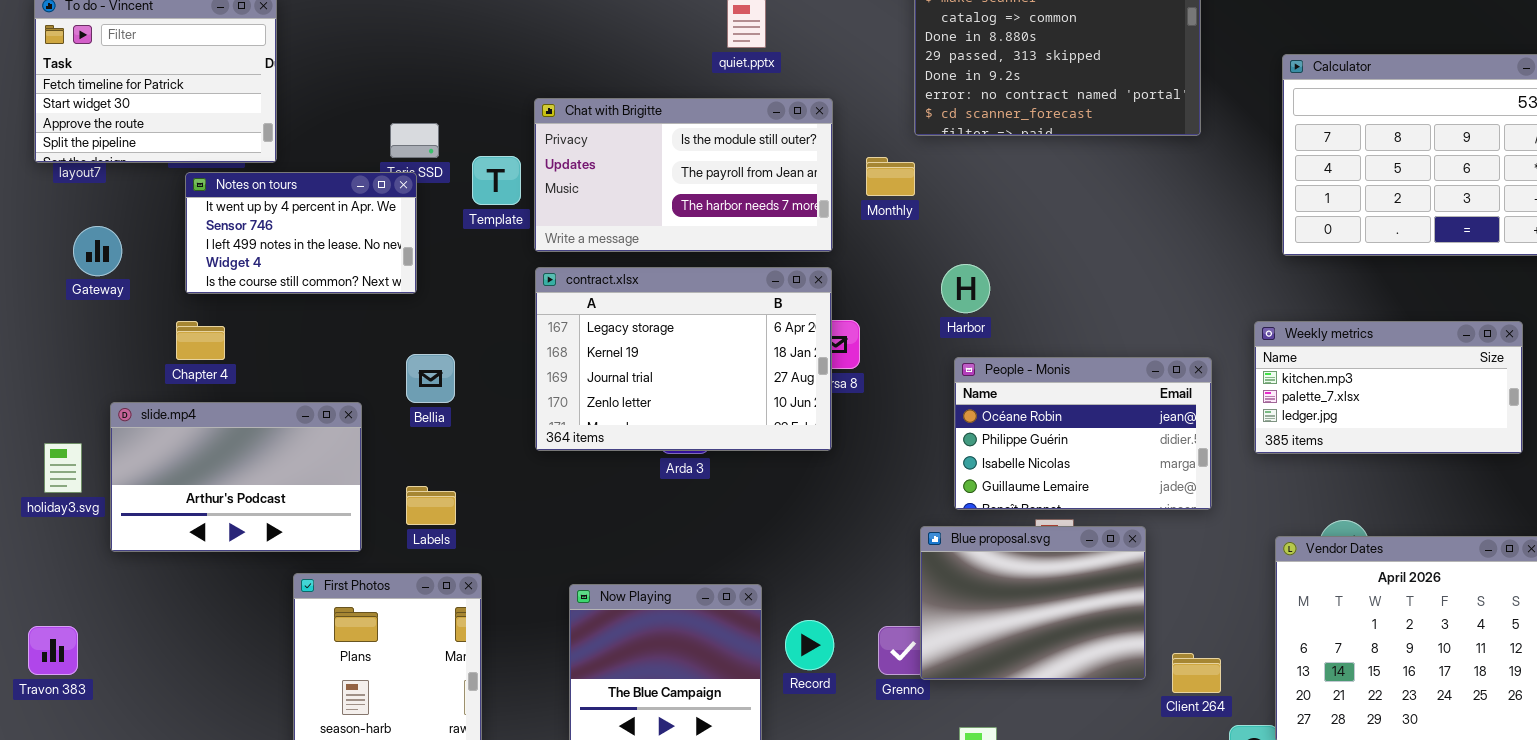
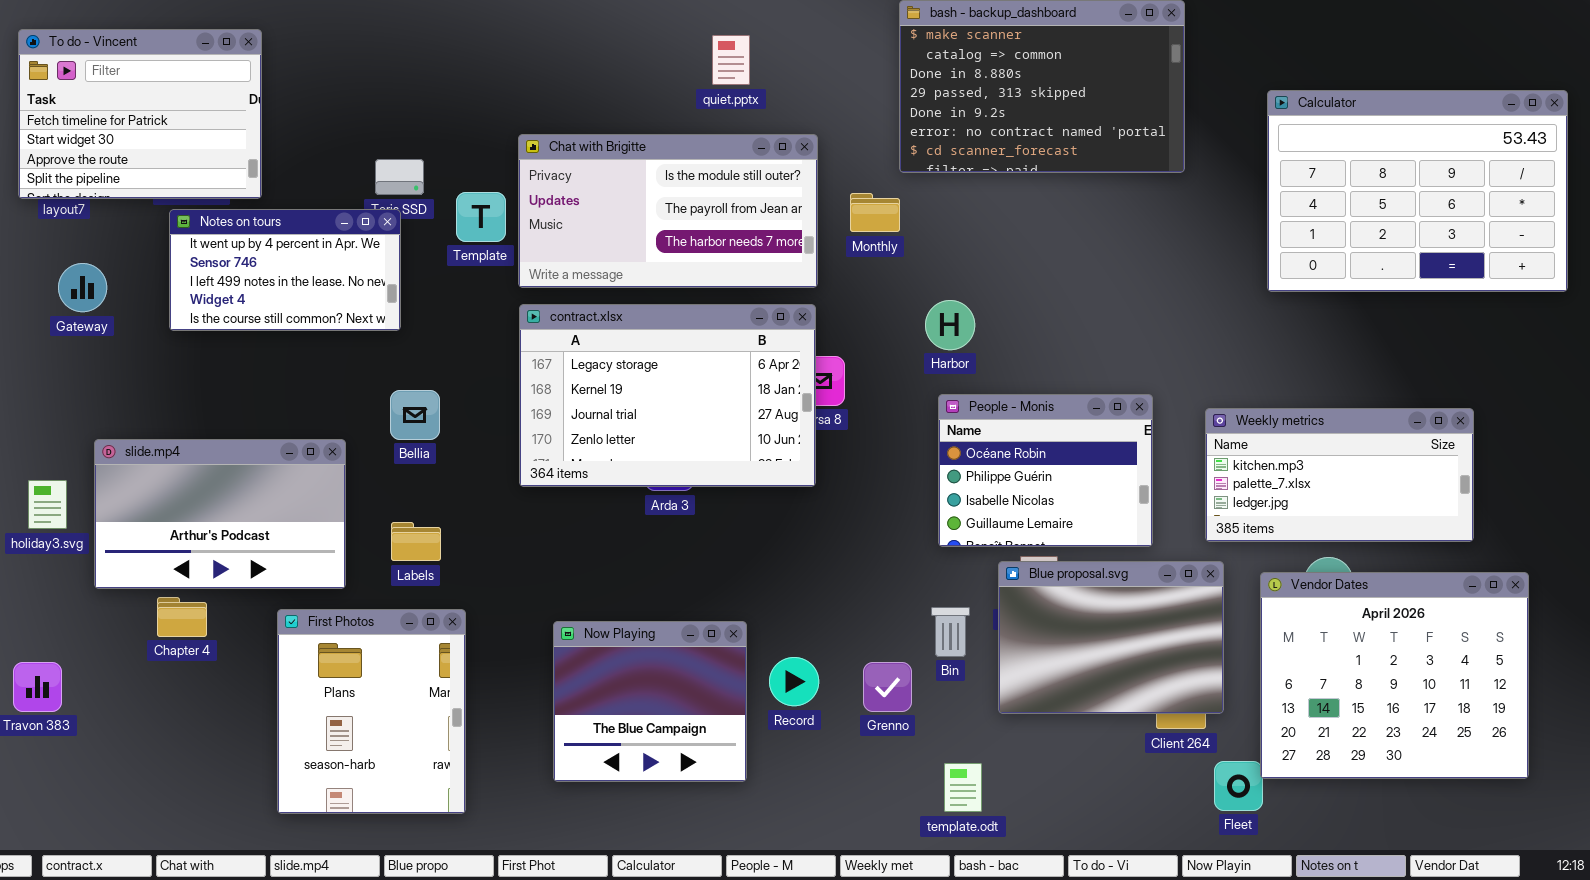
Chapter 4: [176,321,225,360] -> [157,597,207,637], moved
Weekly metrics: [1254,321,1523,454] -> [1205,408,1474,542], moved
People - Monis: [954,357,1212,510] -> [938,394,1153,547], resized
Blue proposal.svg: [920,526,1146,680] -> [998,561,1224,714], moved

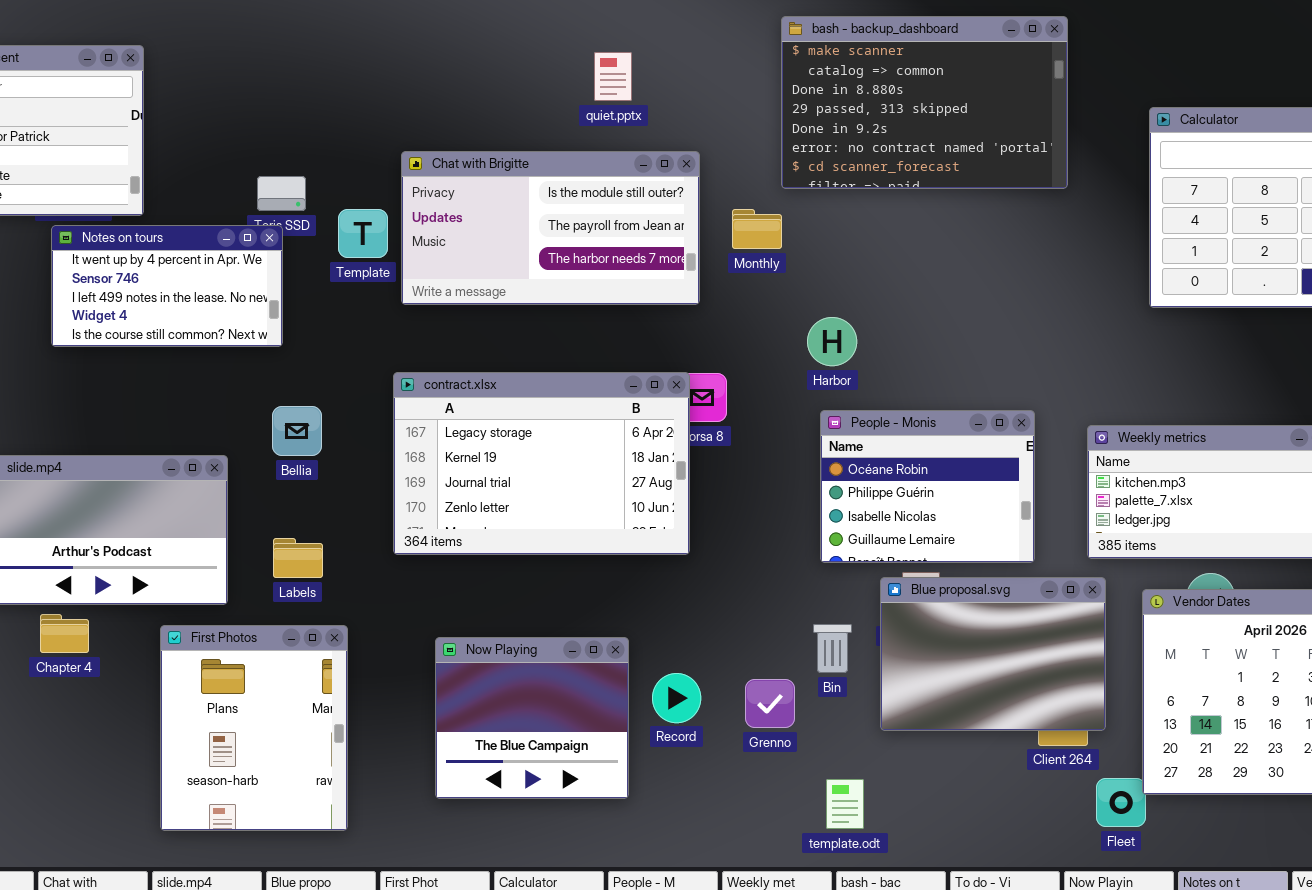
contract.xlsx: [519,304,816,487] -> [393,372,690,555], moved

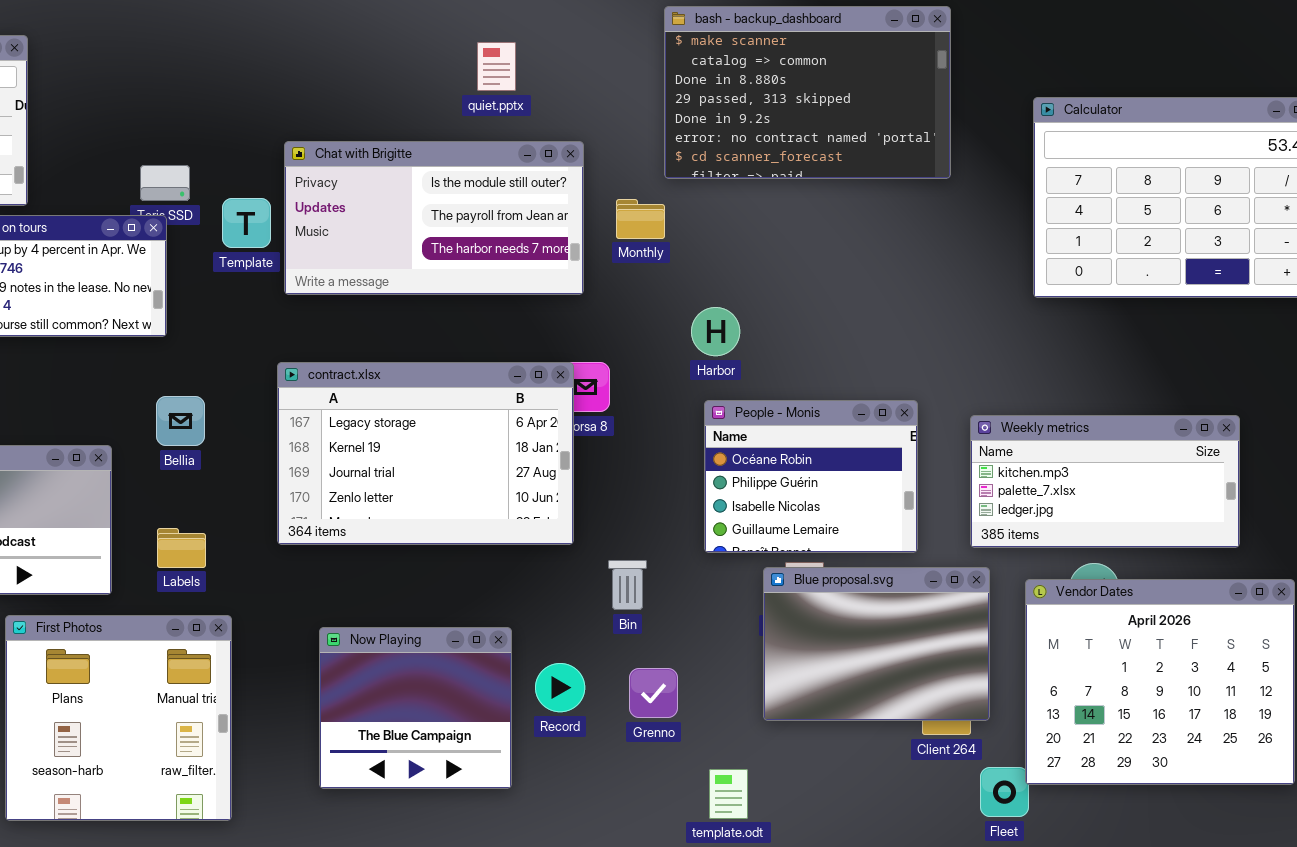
Bin: [813,624,852,673] -> [608,560,647,610], moved
First Photos: [160,625,348,831] -> [5,615,232,821], resized

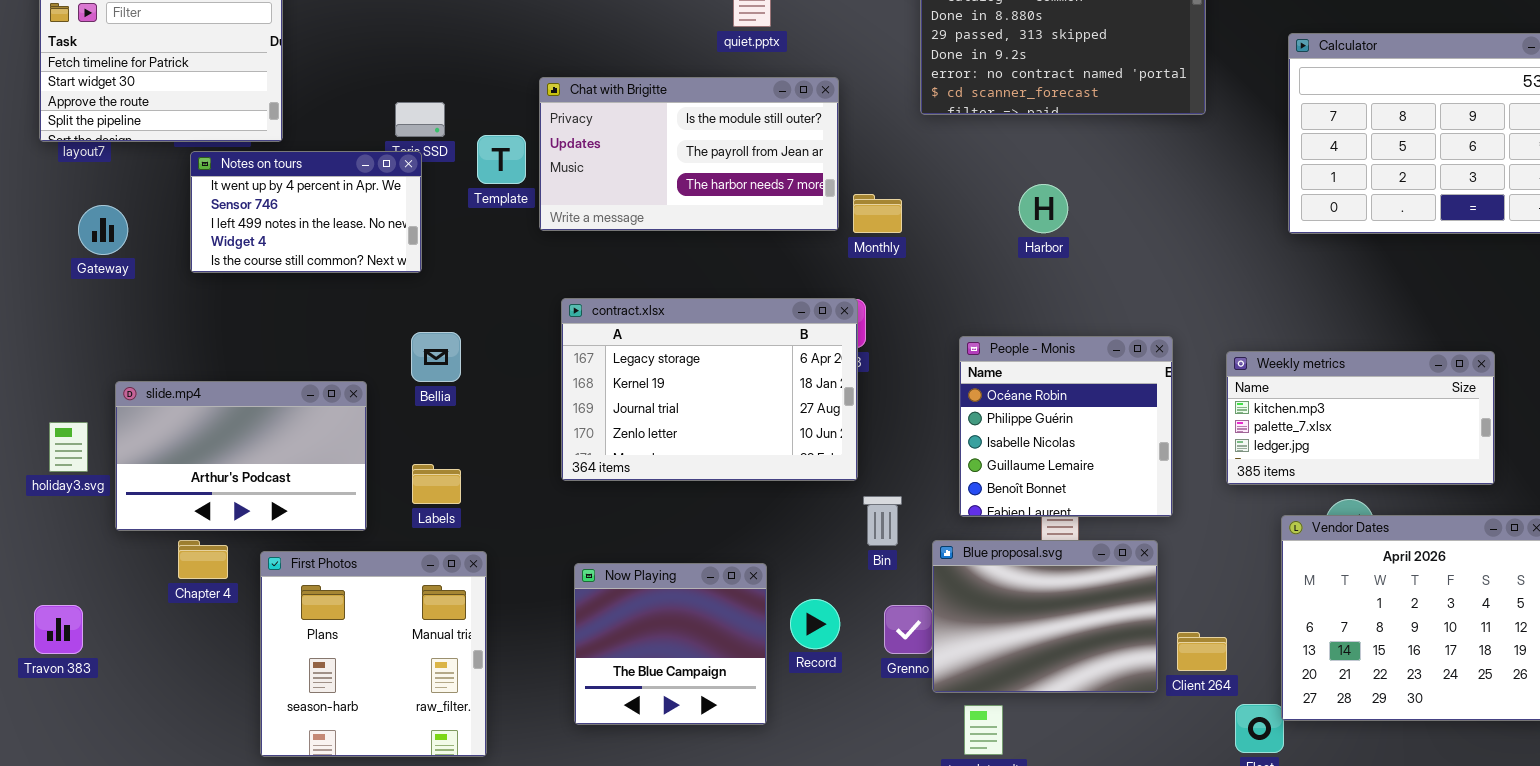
Monthly: [616,199,665,239] -> [853,194,902,233], moved
Harbor: [691,307,740,356] -> [1019,184,1068,233], moved
contract.xlsx: [277,362,574,545] -> [561,298,858,481], moved
People - Monis: [704,400,918,553] -> [959,336,1173,517], resized
Blue proposal.svg: [763,567,990,721] -> [932,540,1158,693], moved

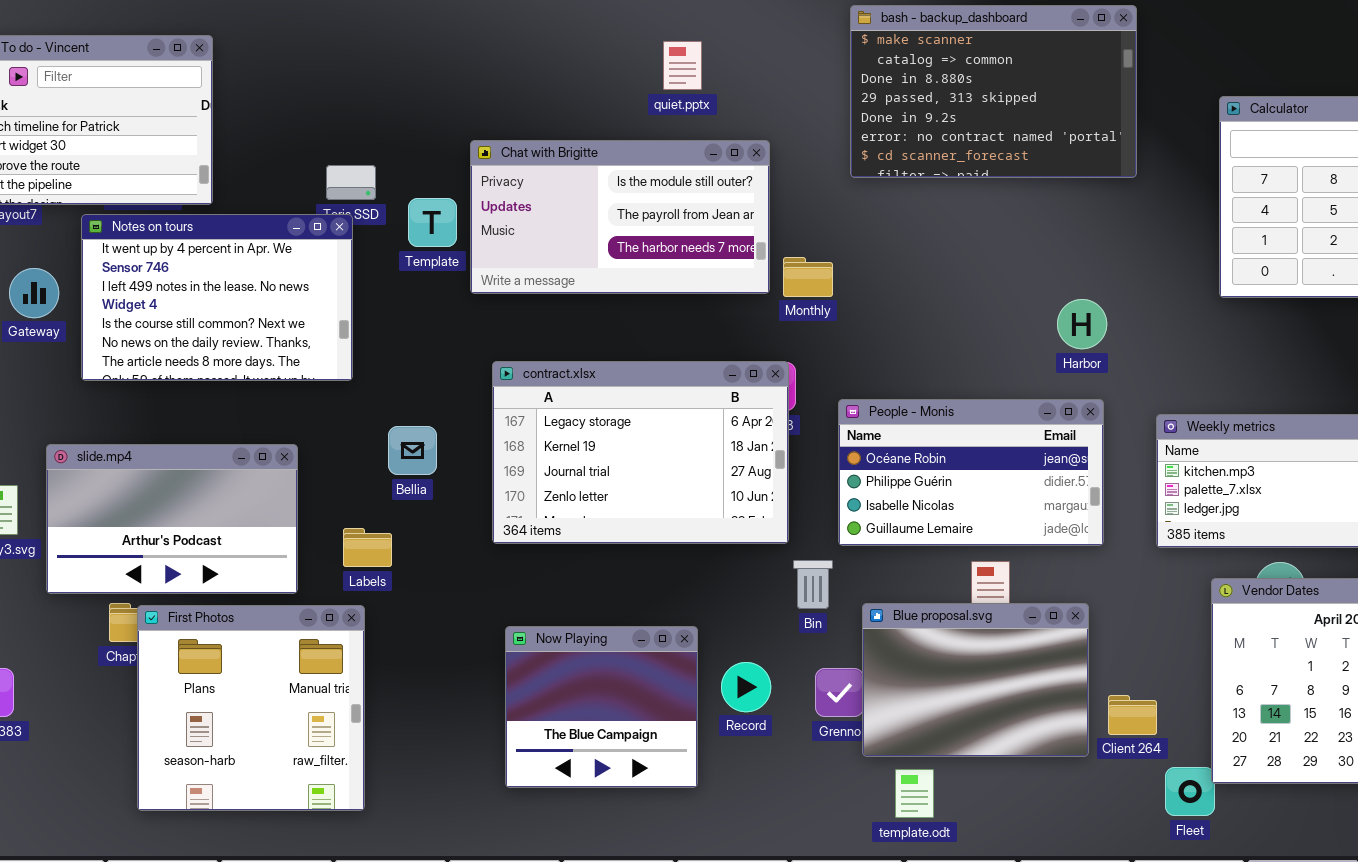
Notes on tours: [190,151,422,273] -> [81,214,353,381], resized
Harbor: [1019,184,1068,233] -> [1057,299,1107,349], moved
Bellia: [411,332,461,382] -> [388,426,437,475], moved
People - Monis: [959,336,1173,517] -> [838,399,1104,546], resized
First Photos: [260,551,487,757] -> [137,605,365,811], moved

